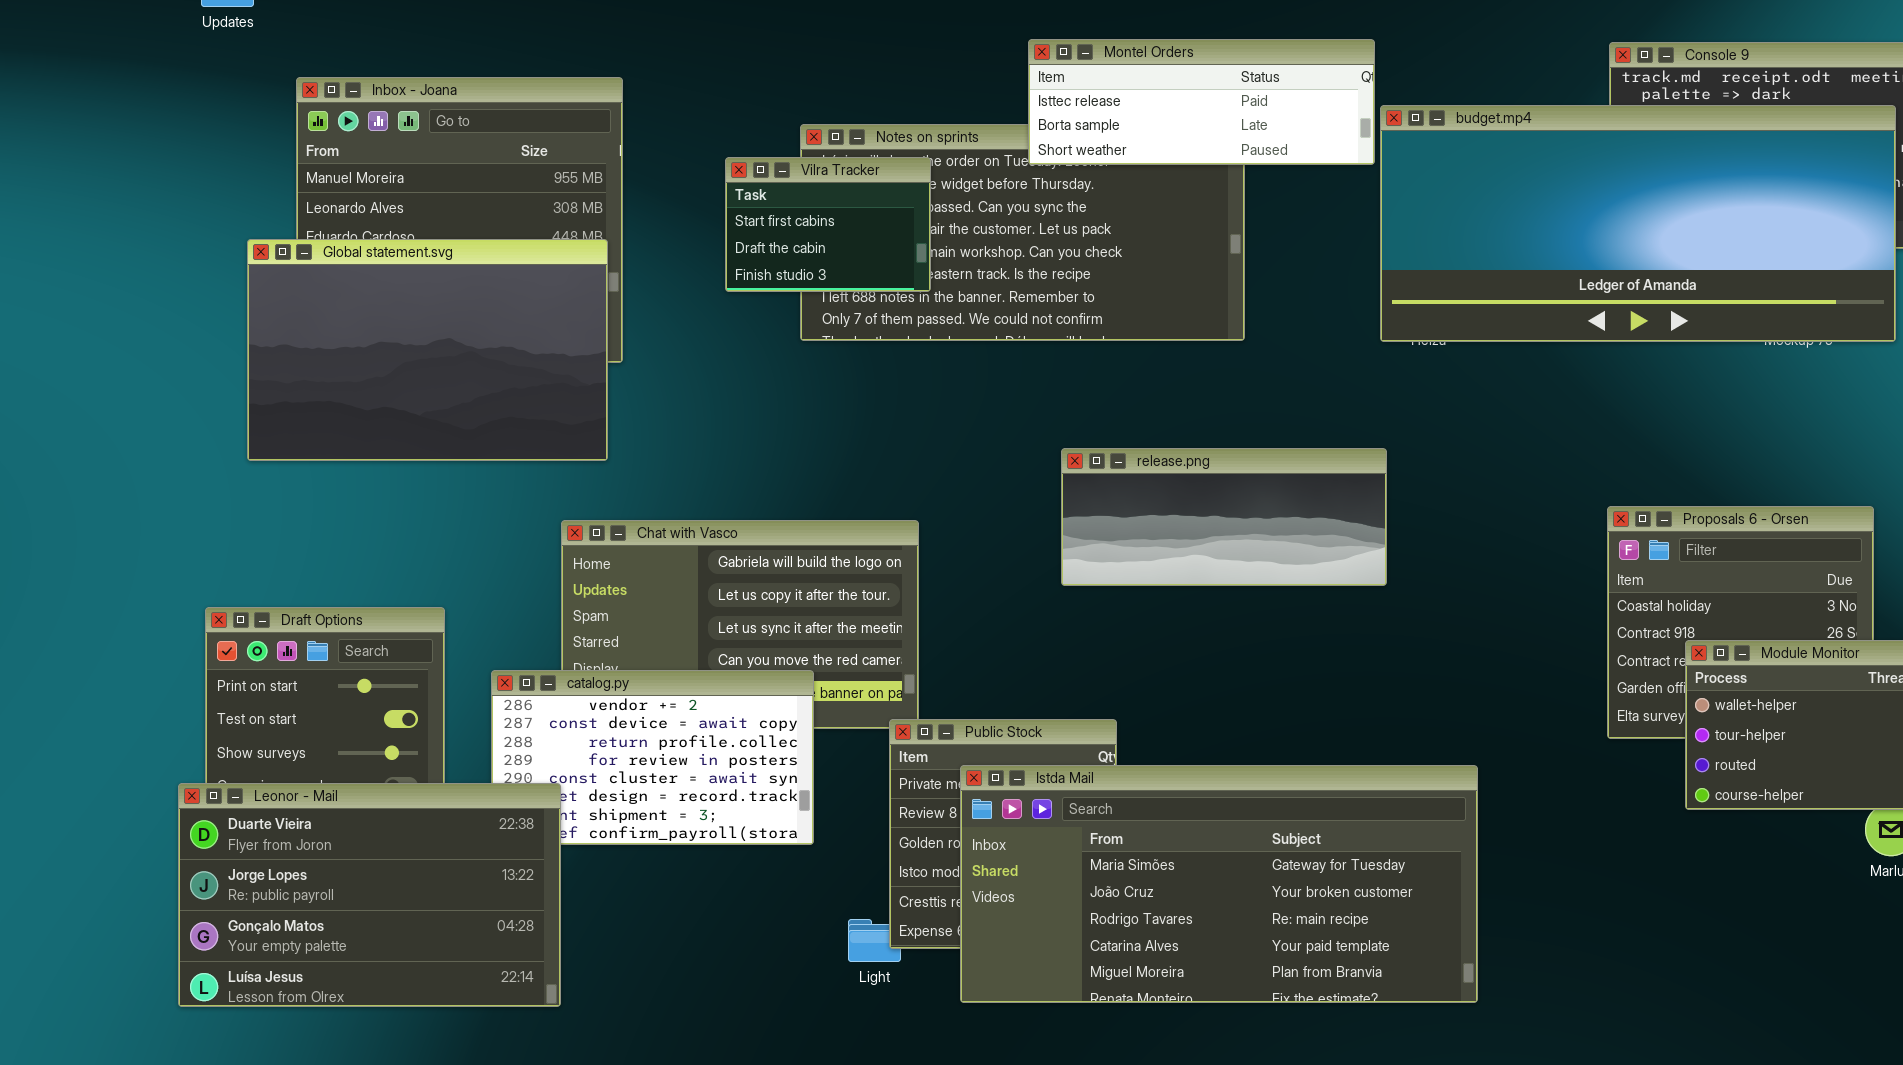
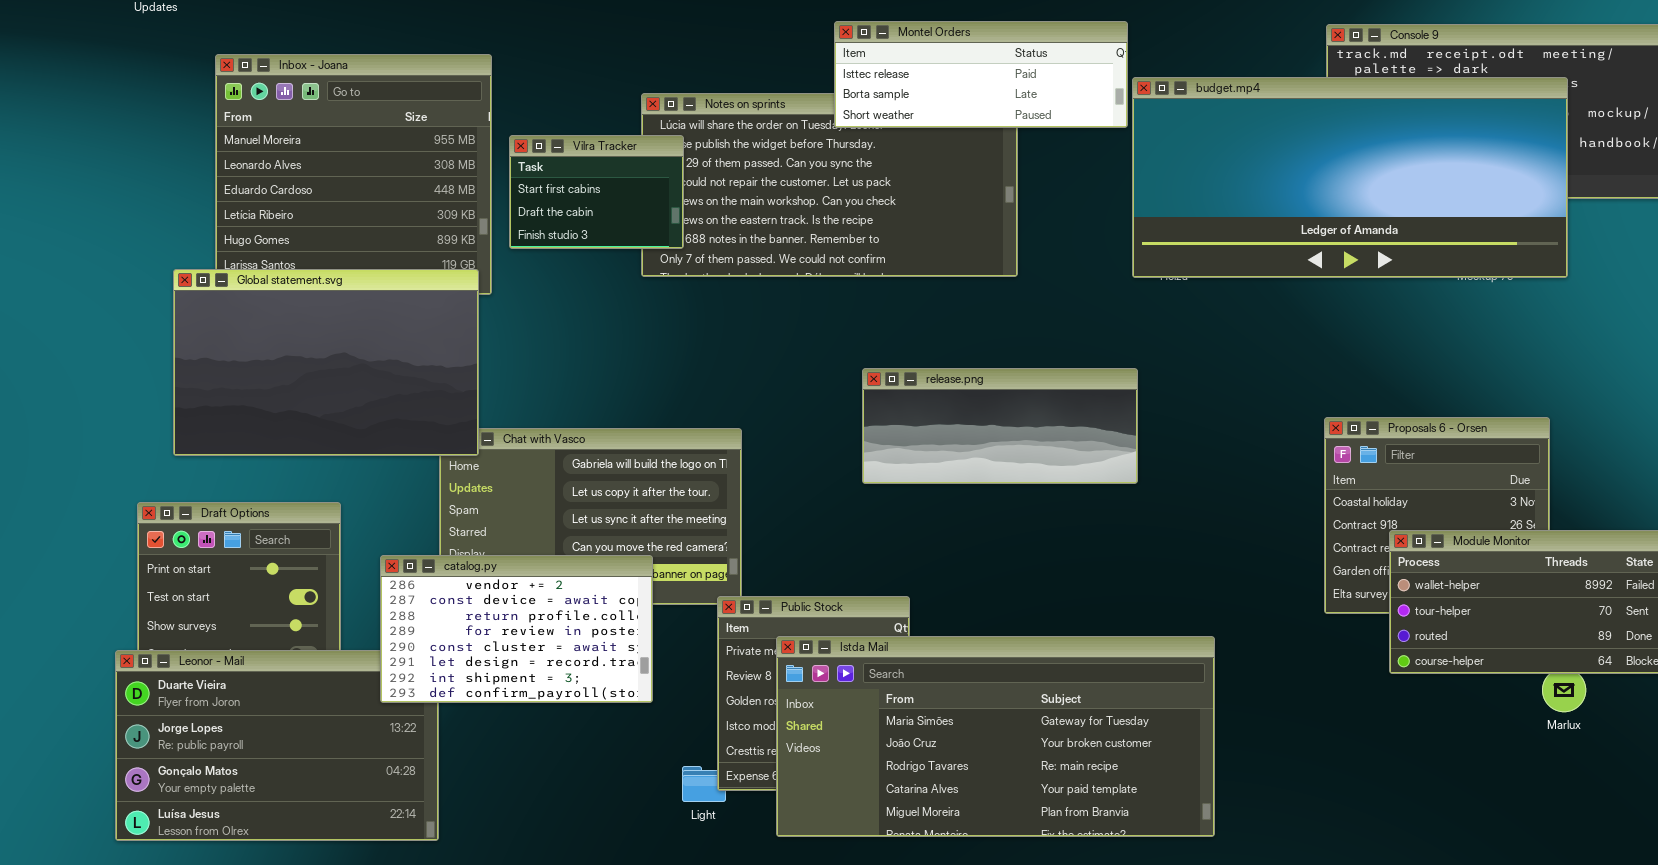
Vilra Tracker: [725,157,931,292] -> [509,135,684,249], moved
Global statement.svg: [247,239,608,461] -> [173,269,479,456], moved
catalog.py: [491,670,814,845] -> [380,555,653,703], raised

